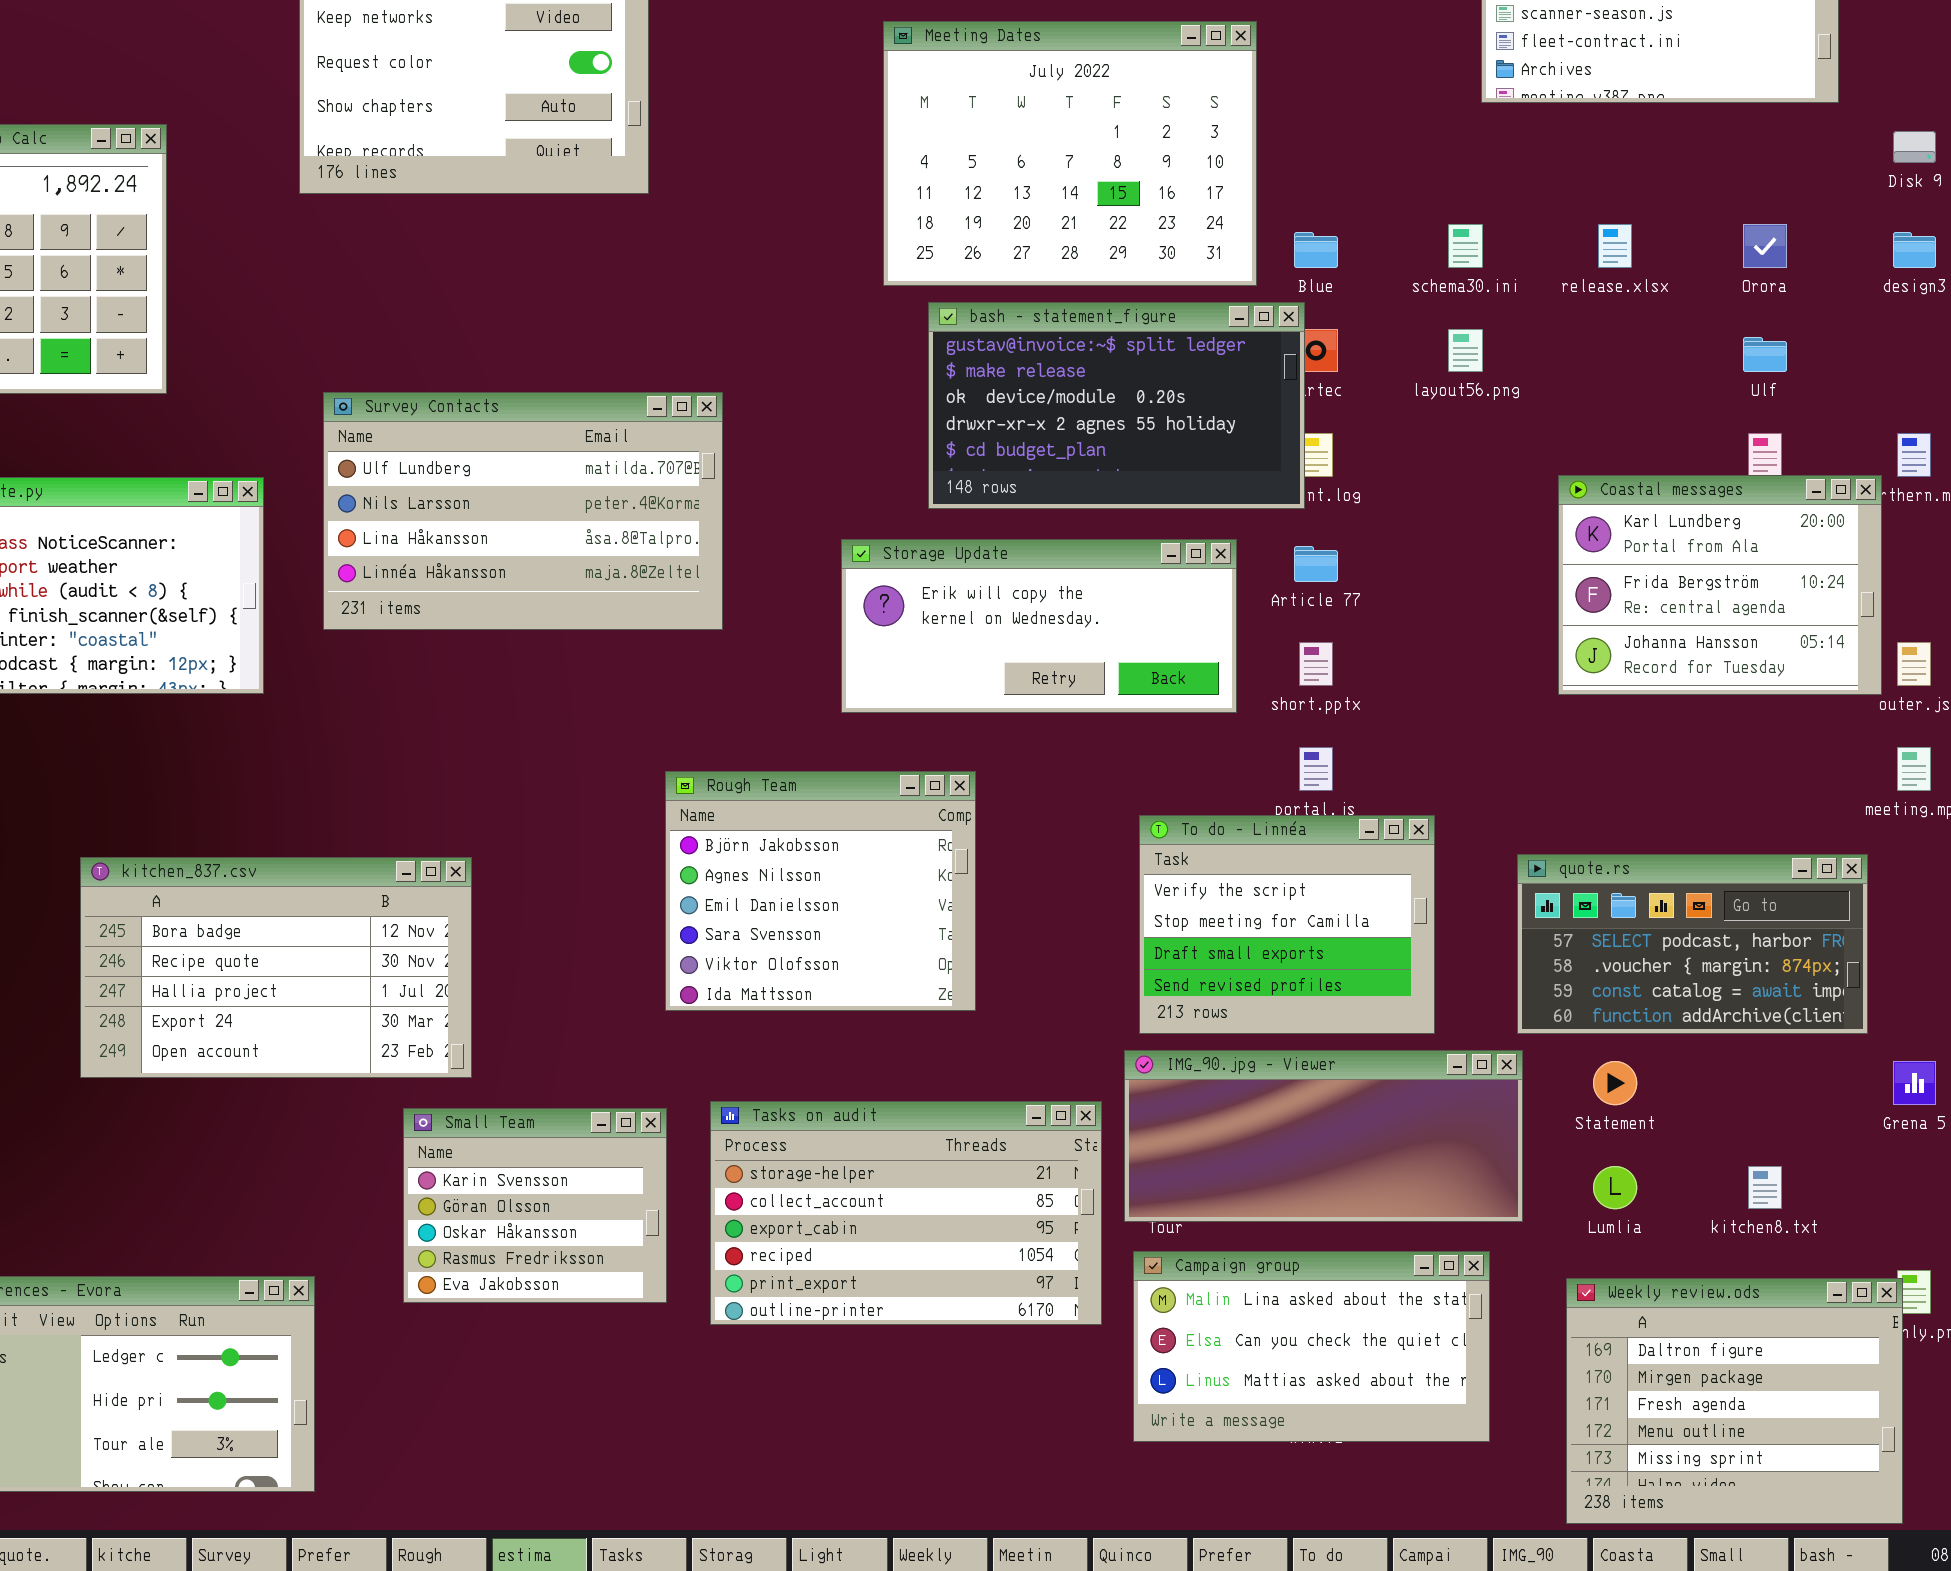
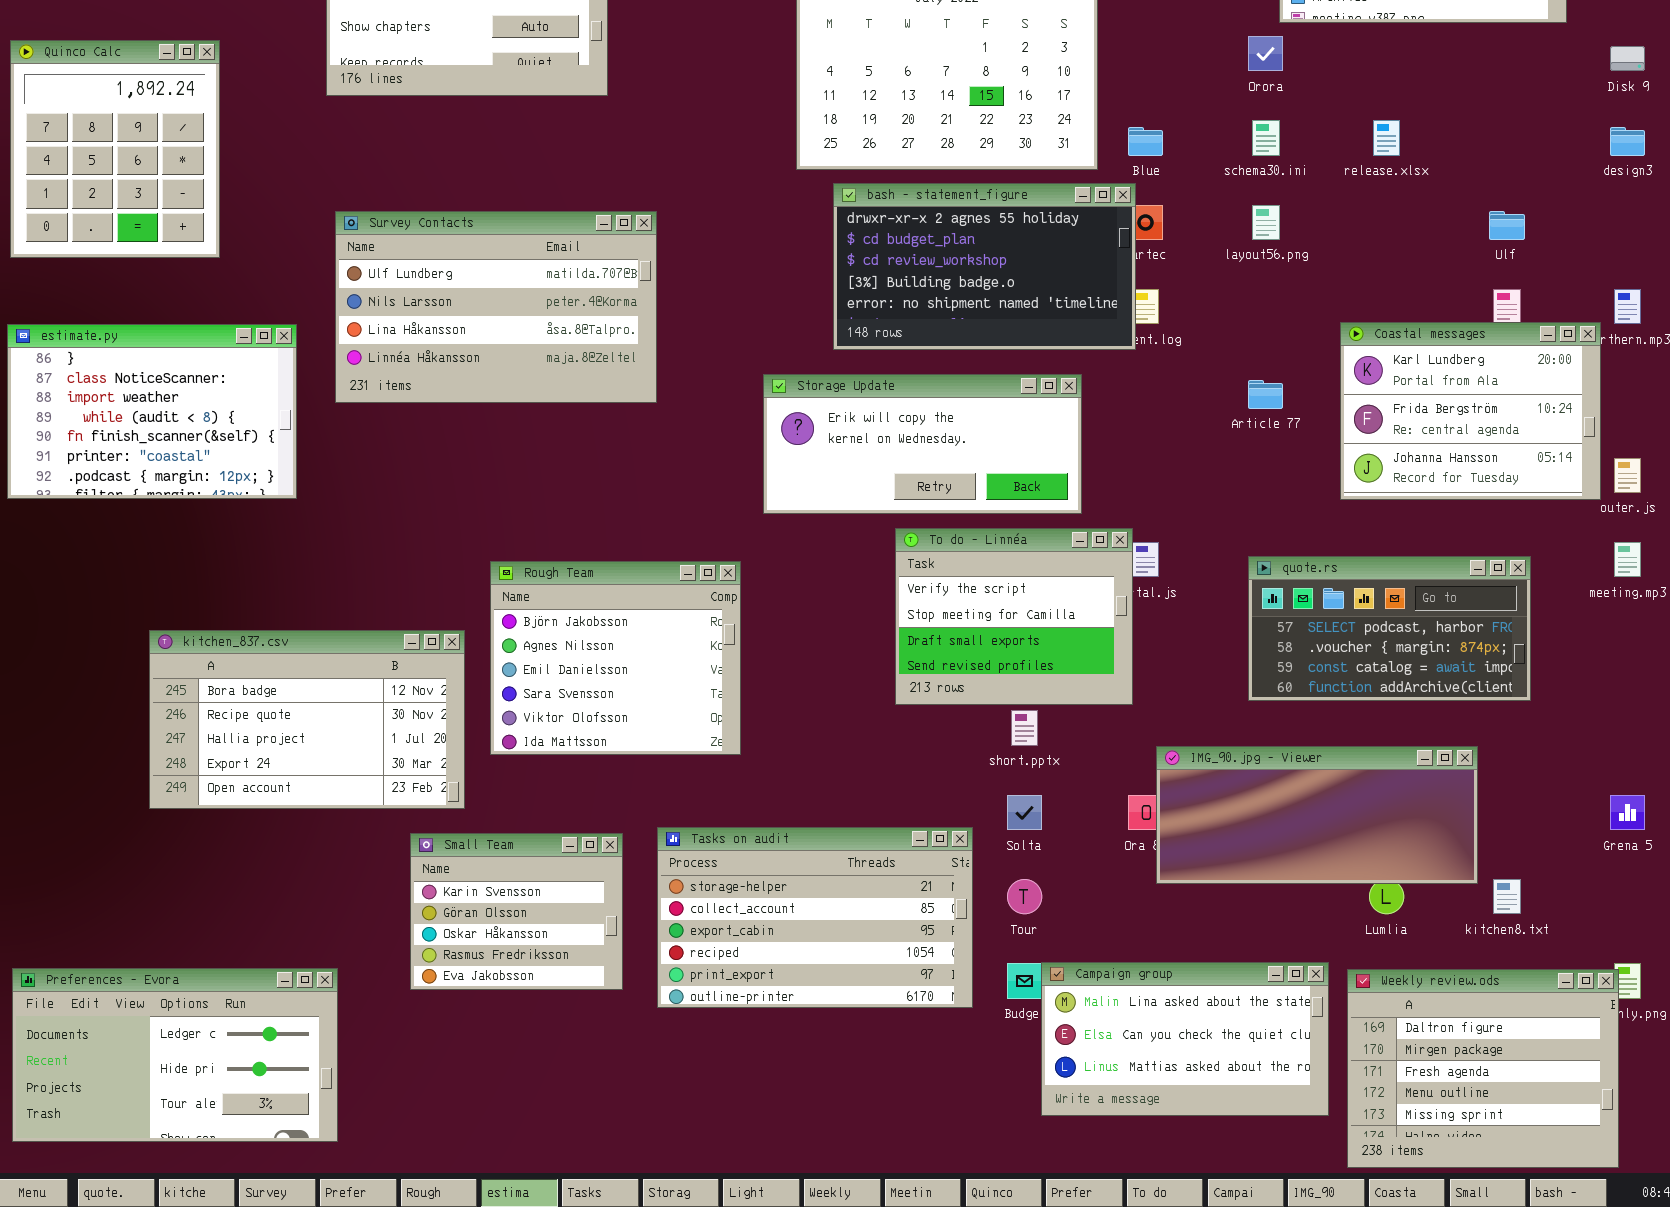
Orora: [1743,224,1787,268] -> [1248,36,1283,71], moved
bash - statement_figure: [928,302,1305,509] -> [833,183,1136,350], scrolled down 3 rows
Survey Contacts: [323,392,723,630] -> [335,211,657,403], moved
Article 77: [1294,546,1338,582] -> [1248,380,1283,409], moved
short.pptx: [1299,642,1333,686] -> [1011,710,1038,746], moved
Rough Team: [665,771,976,1011] -> [490,561,741,755], moved
To do - Linnéa: [1139,815,1435,1034] -> [895,528,1133,705], moved
quote.rs: [1517,854,1868,1034] -> [1248,556,1531,701], moved
IMG_90.jpg - Viewer: [1124,1050,1523,1222] -> [1156,746,1478,884], moved
Campaign group: [1133,1251,1490,1442] -> [1041,962,1329,1116], moved

